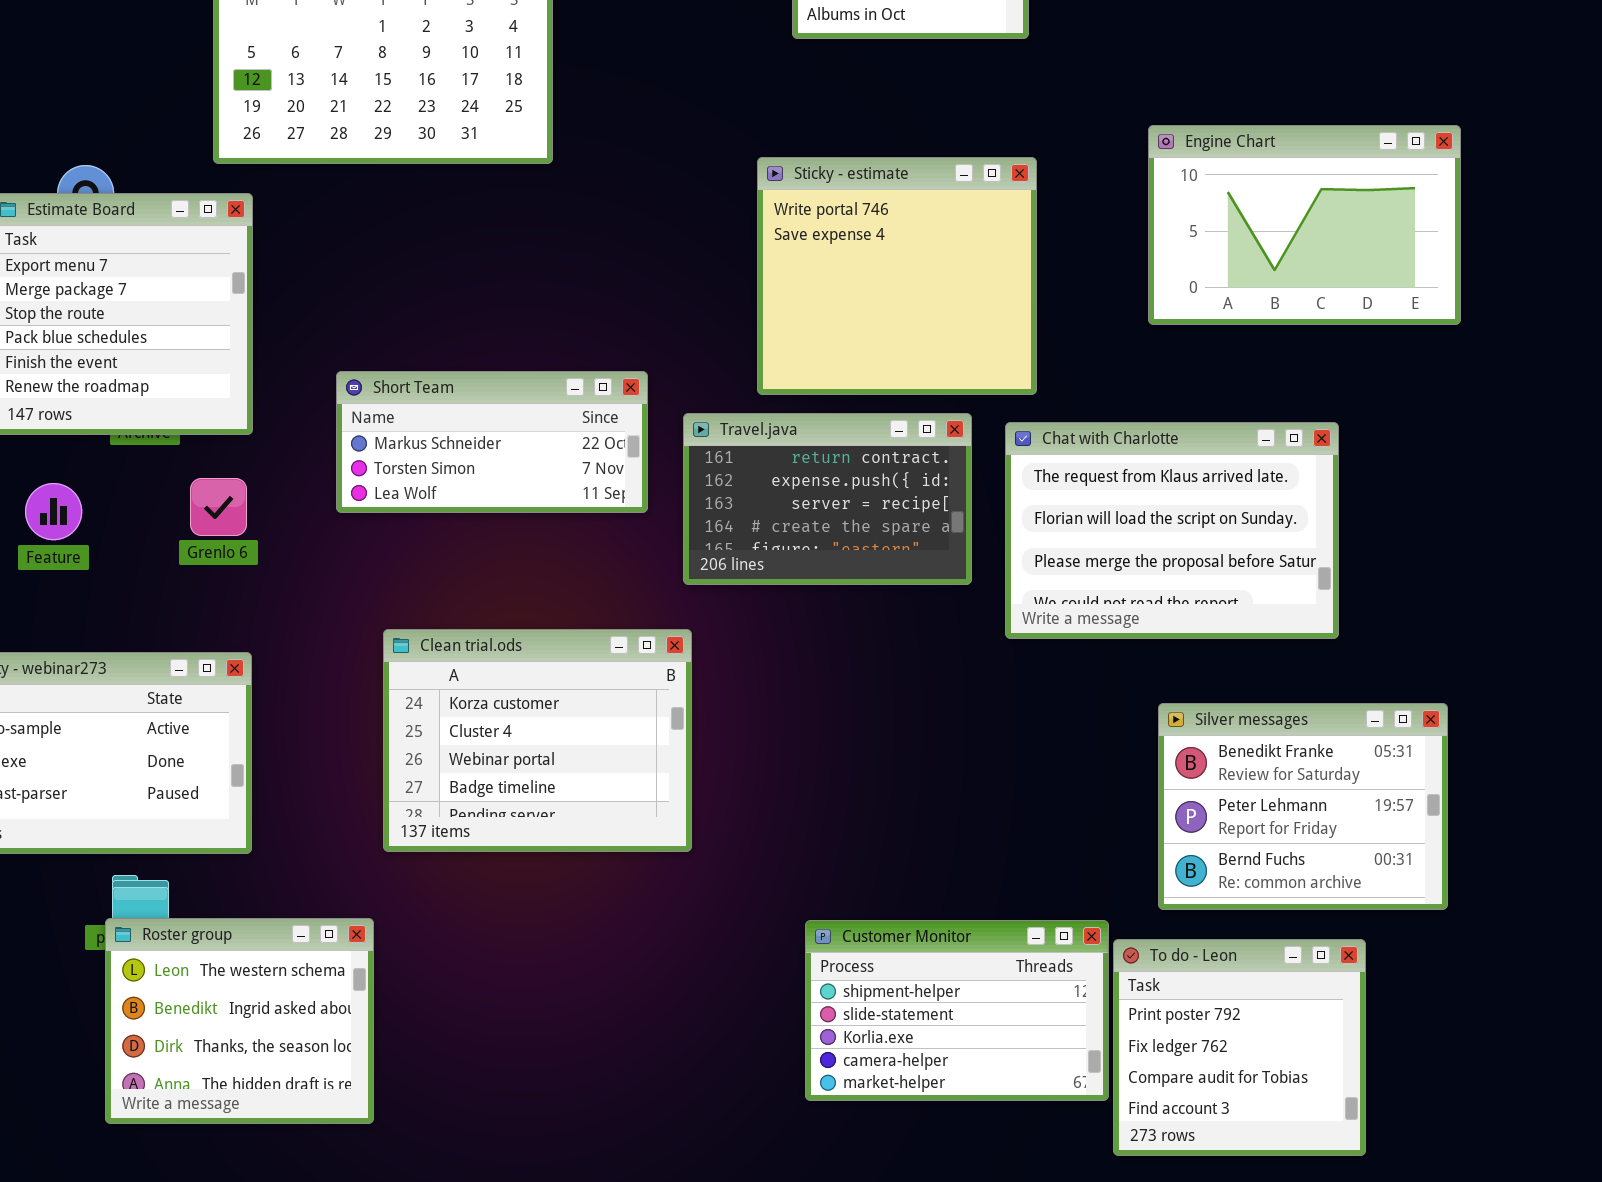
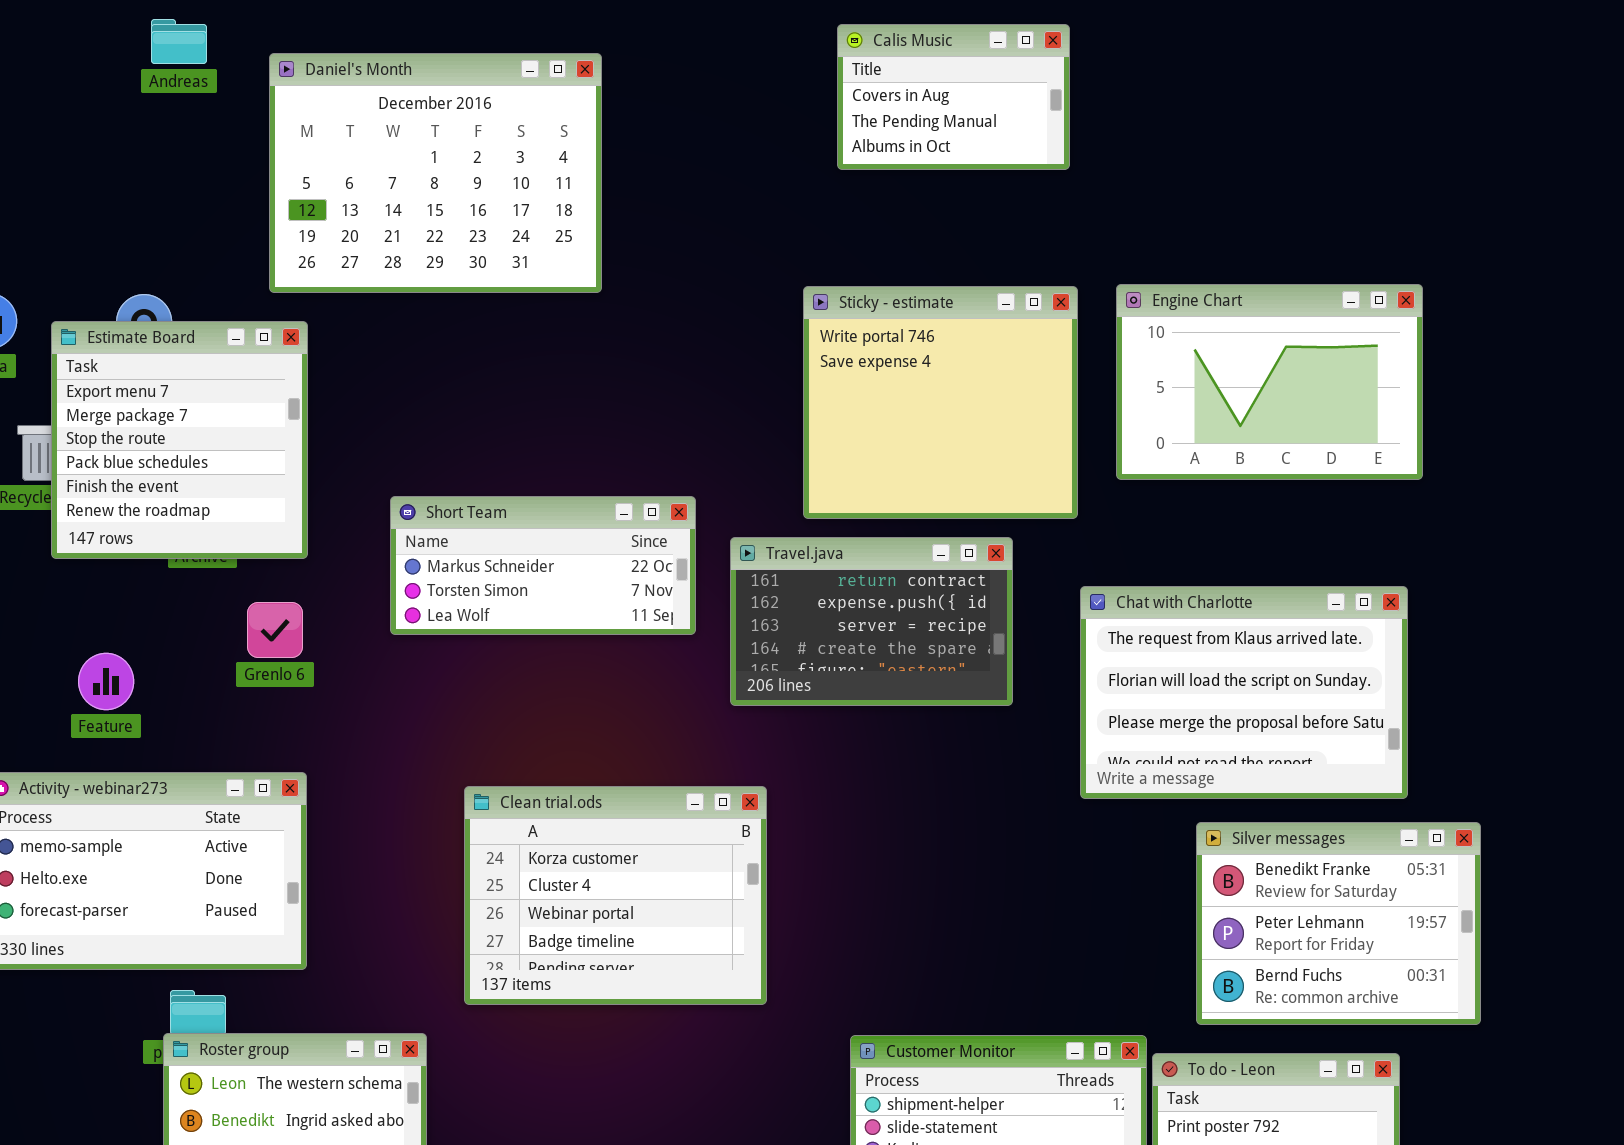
Engine Chart: [1148,125,1461,325] -> [1116,284,1423,480], moved
Chat with Charlotte: [1005,422,1339,639] -> [1080,586,1408,799], moved
Feature: [25,483,82,540] -> [78,653,134,710], moved
Clean trial.ods: [383,629,692,852] -> [464,786,767,1005], moved

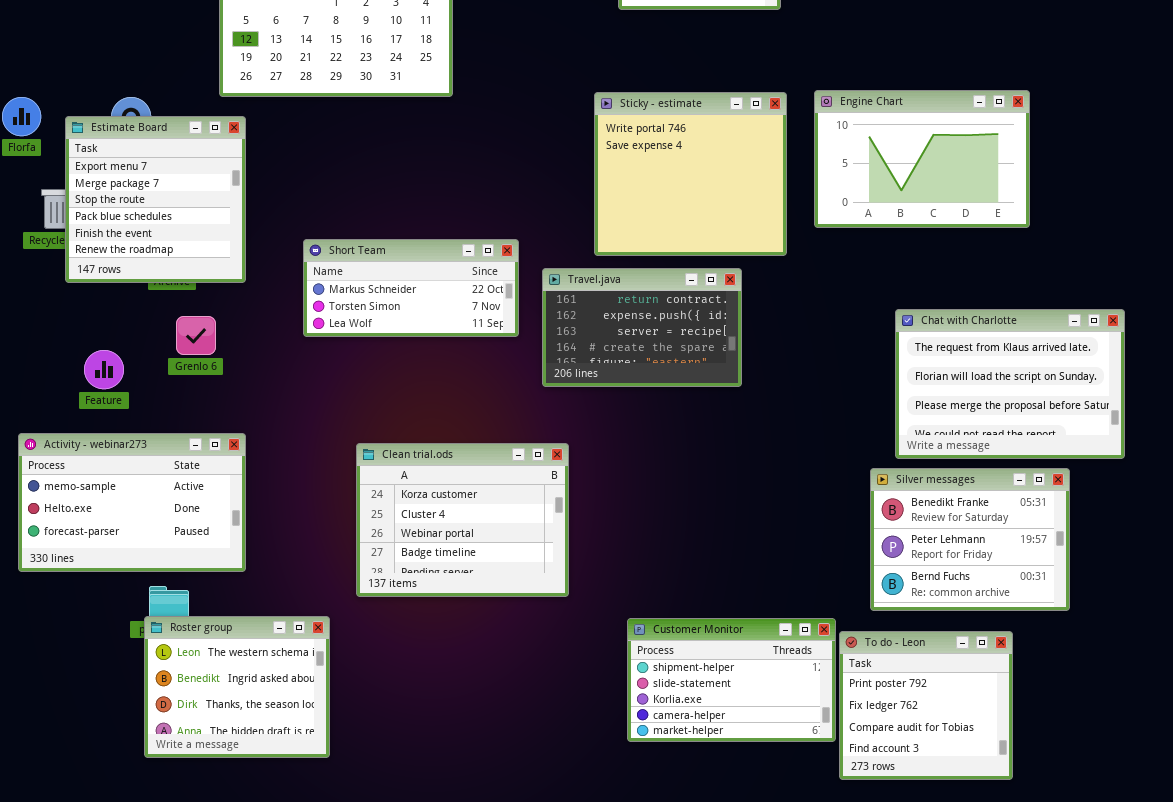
Chat with Charlotte: [1080,586,1408,799] -> [895,309,1125,459], moved
Grenlo 6: [247,602,303,658] -> [176,316,216,355], moved

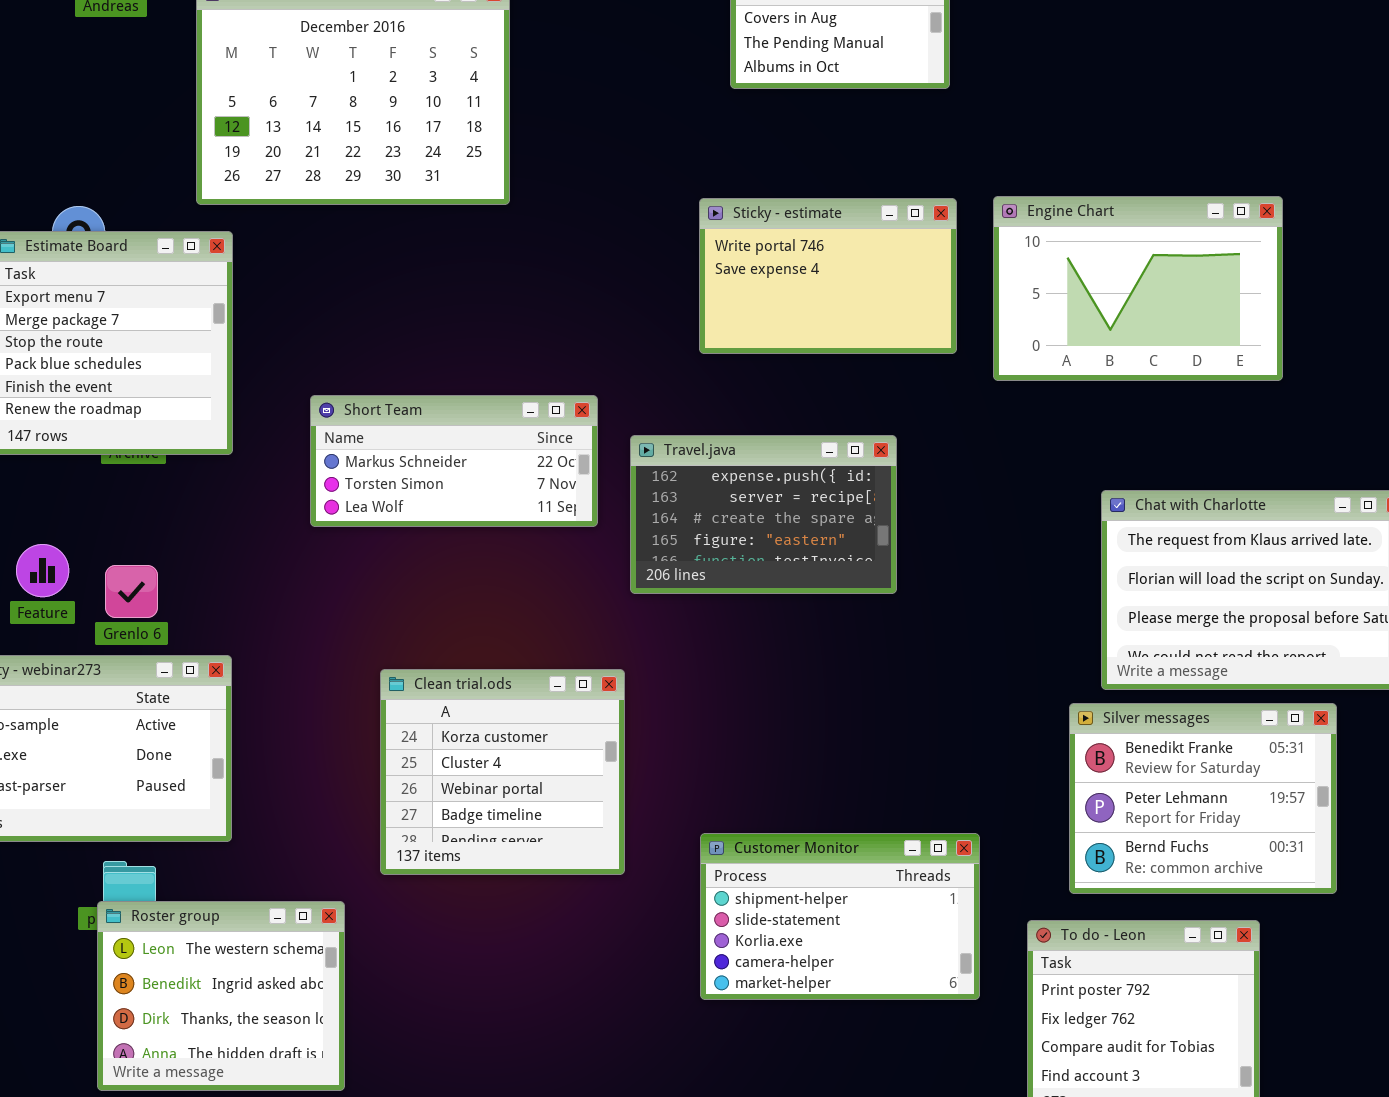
Sticky - estimate: [594,92,787,256] -> [699,198,957,354], resized
Travel.java: [542,268,742,387] -> [630,435,897,594], scrolled down 1 row
Grenlo 6: [176,316,216,355] -> [105,565,158,618], moved
Clean trial.ods: [356,443,569,597] -> [380,669,625,875], resized
Customer Monitor: [627,618,836,742] -> [700,833,980,1000], moved

